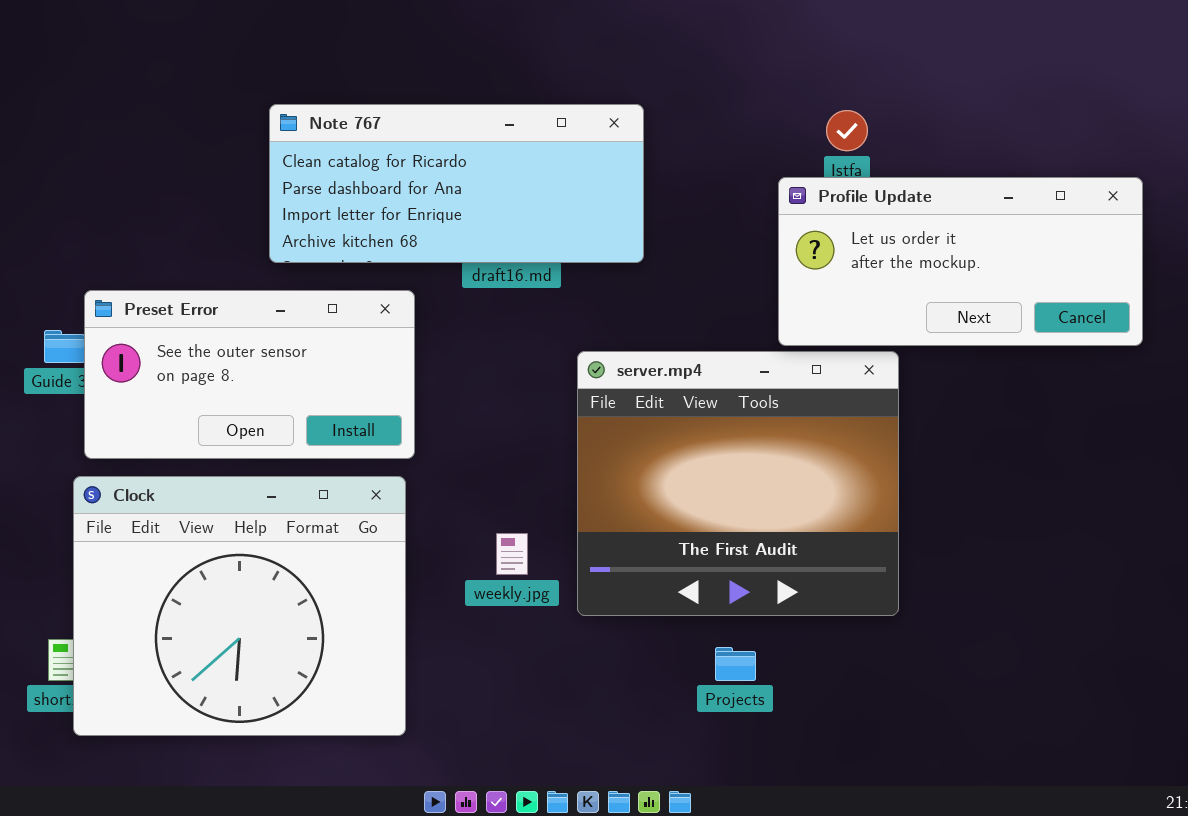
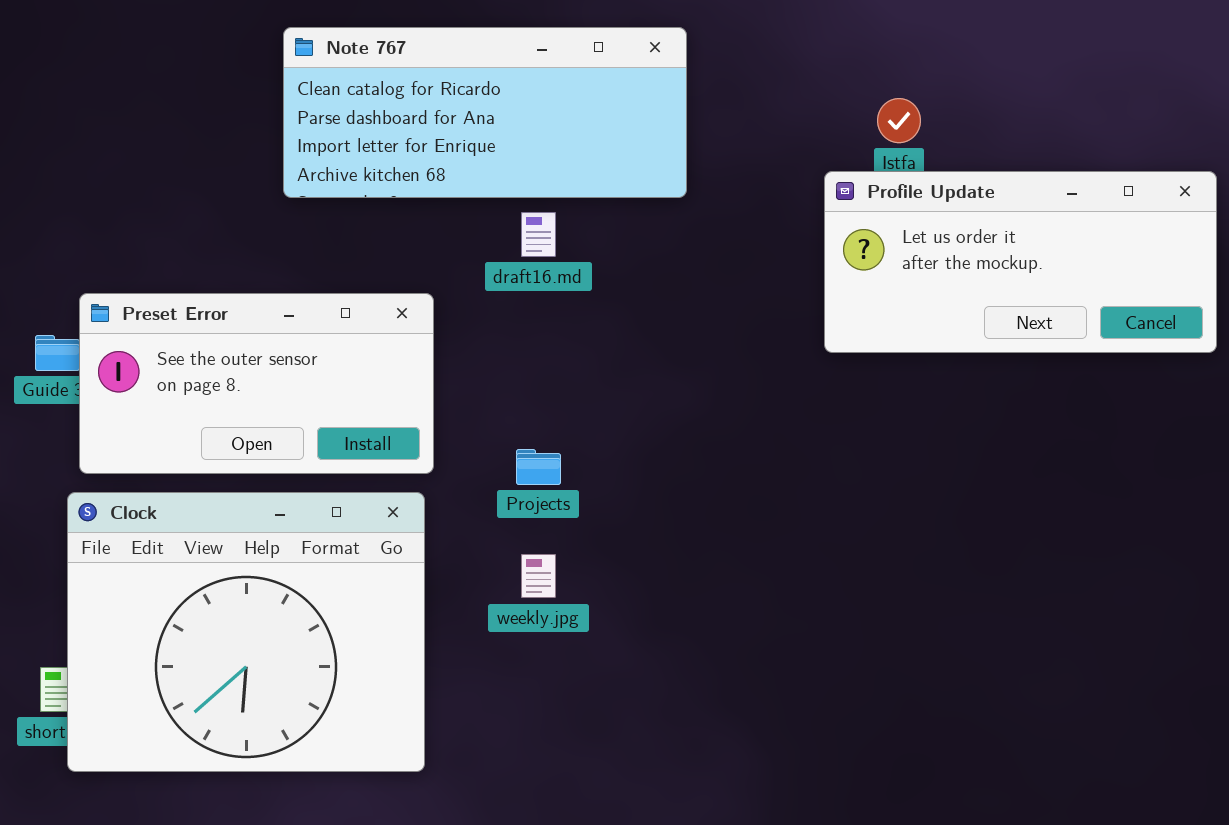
Note 767: [269,104,644,263] -> [283,27,687,198], moved
server.mp4: [577,351,899,616] -> none, closed
Projects: [715,647,756,681] -> [516,449,561,485], moved

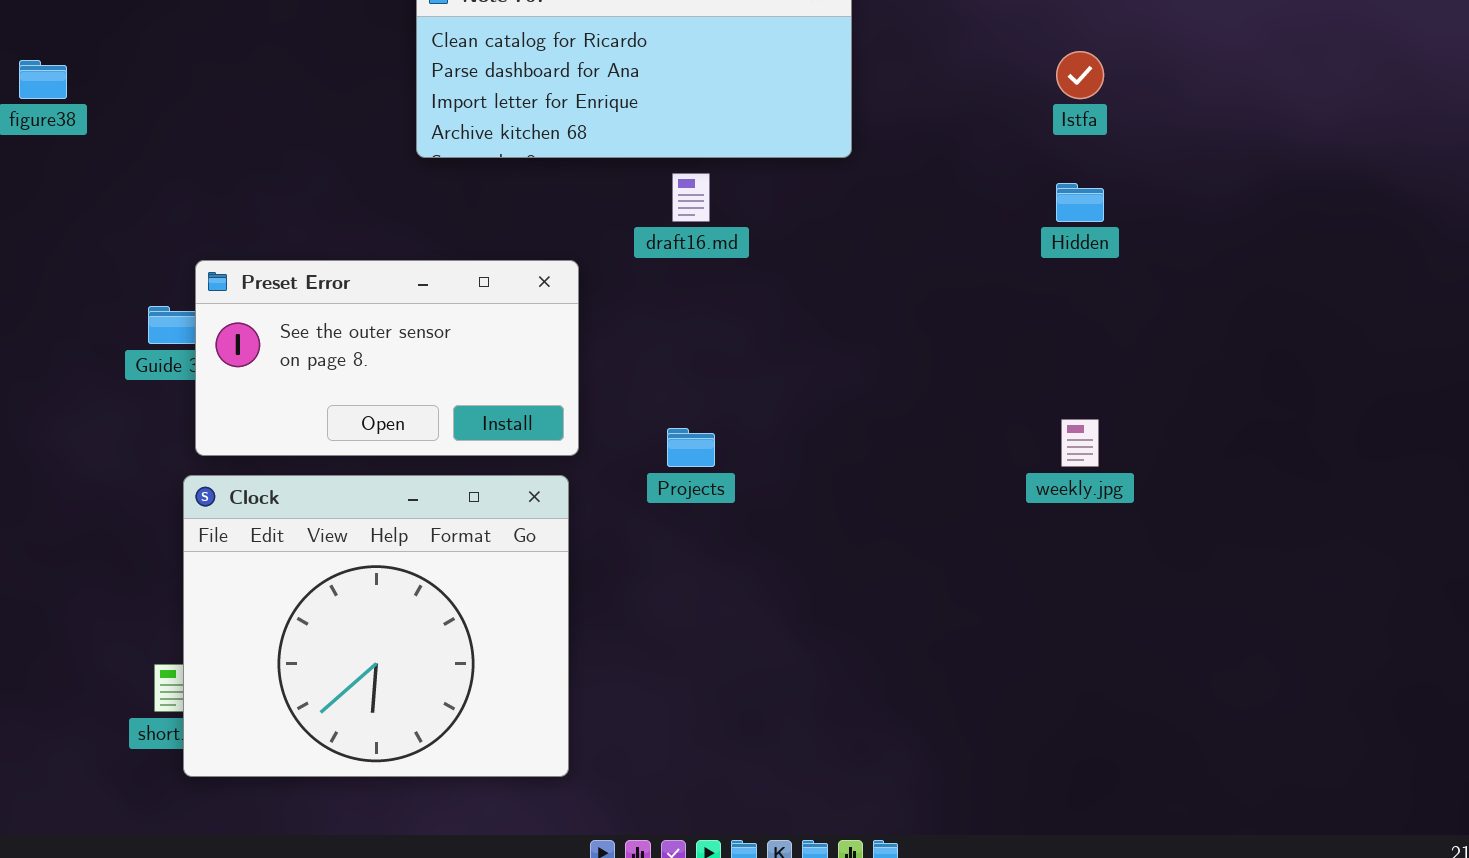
Profile Update: [824,171,1217,353] -> none, closed
weekly.jpg: [521,554,556,598] -> [1061,419,1099,467], moved

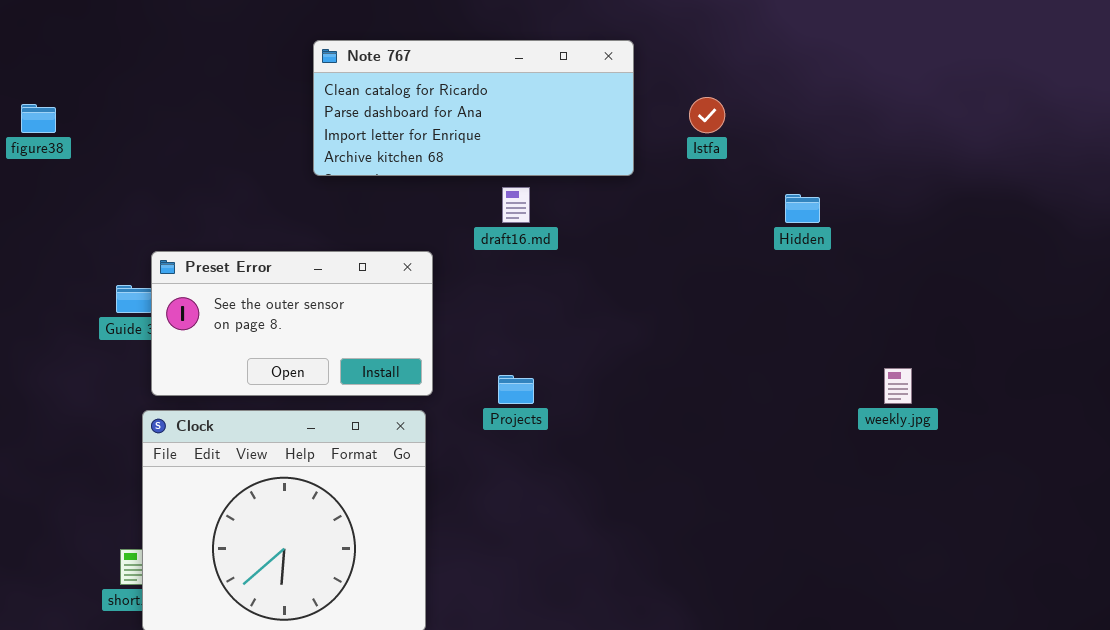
Istfa: [1056,51,1104,99] -> [689,97,725,133], moved
weekly.jpg: [1061,419,1099,467] -> [884,368,912,404], moved

